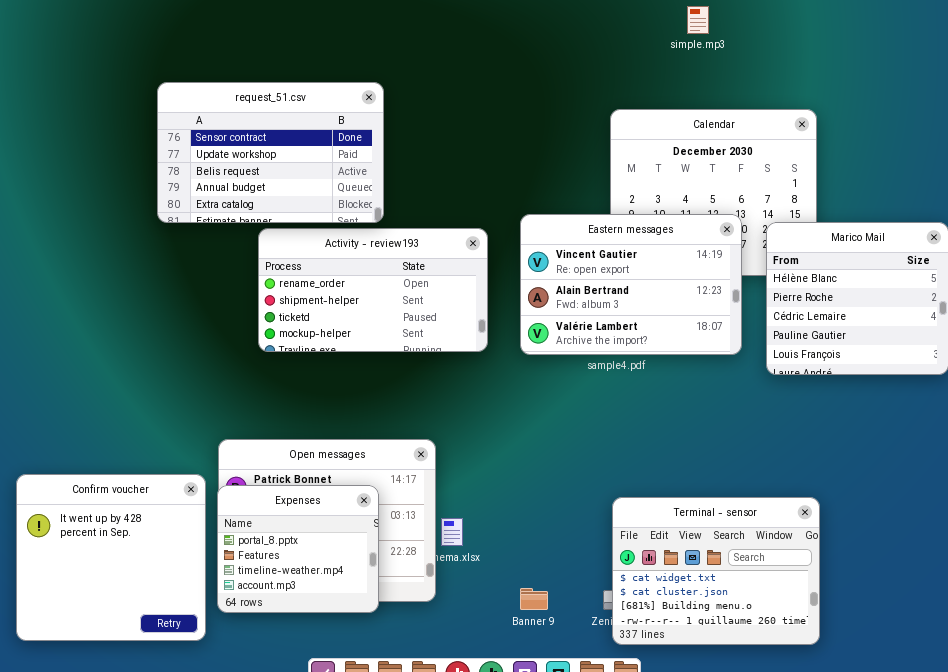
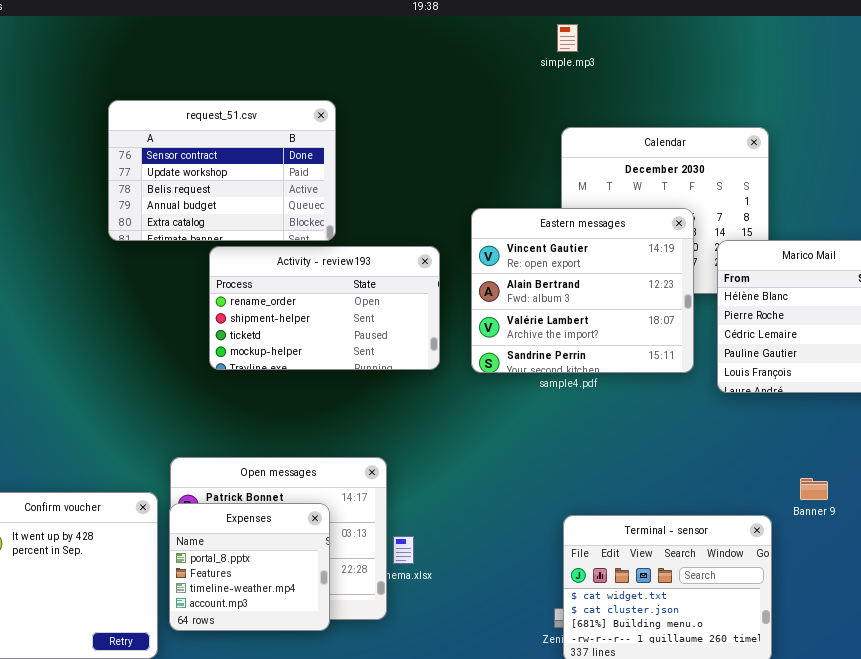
simple.mp3: [687,6,709,34] -> [557,24,578,52], moved
Eastern messages: [520,214,742,355] -> [471,208,694,373], resized
Banner 9: [520,588,548,610] -> [800,478,828,500], moved

